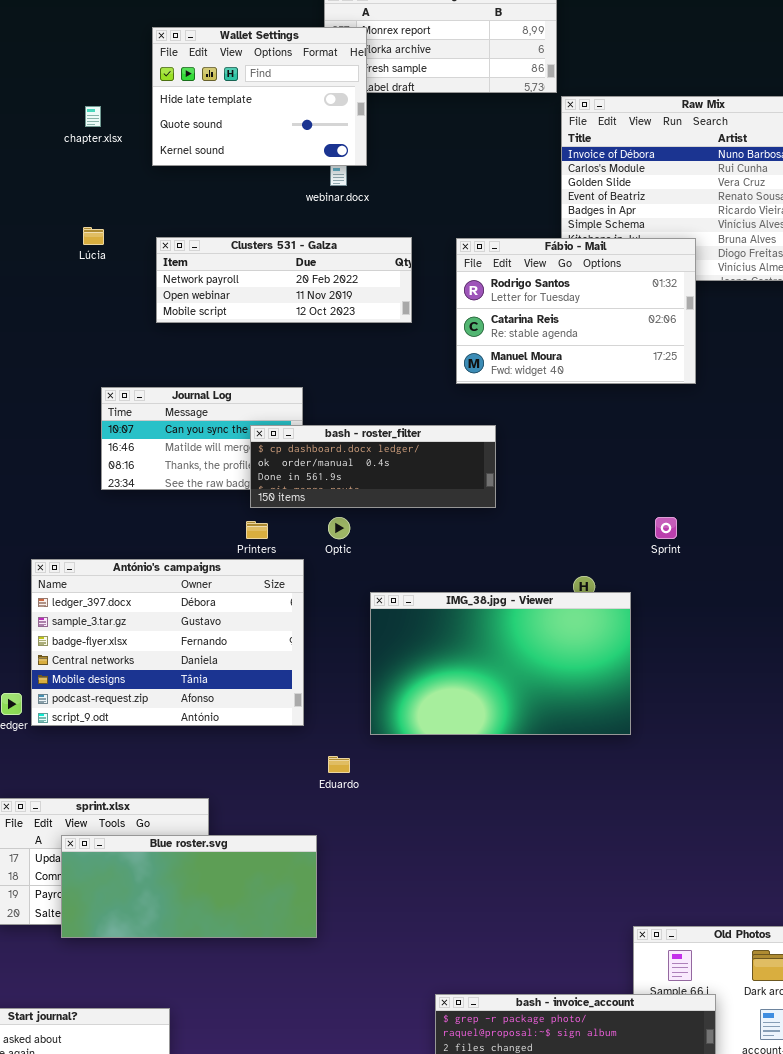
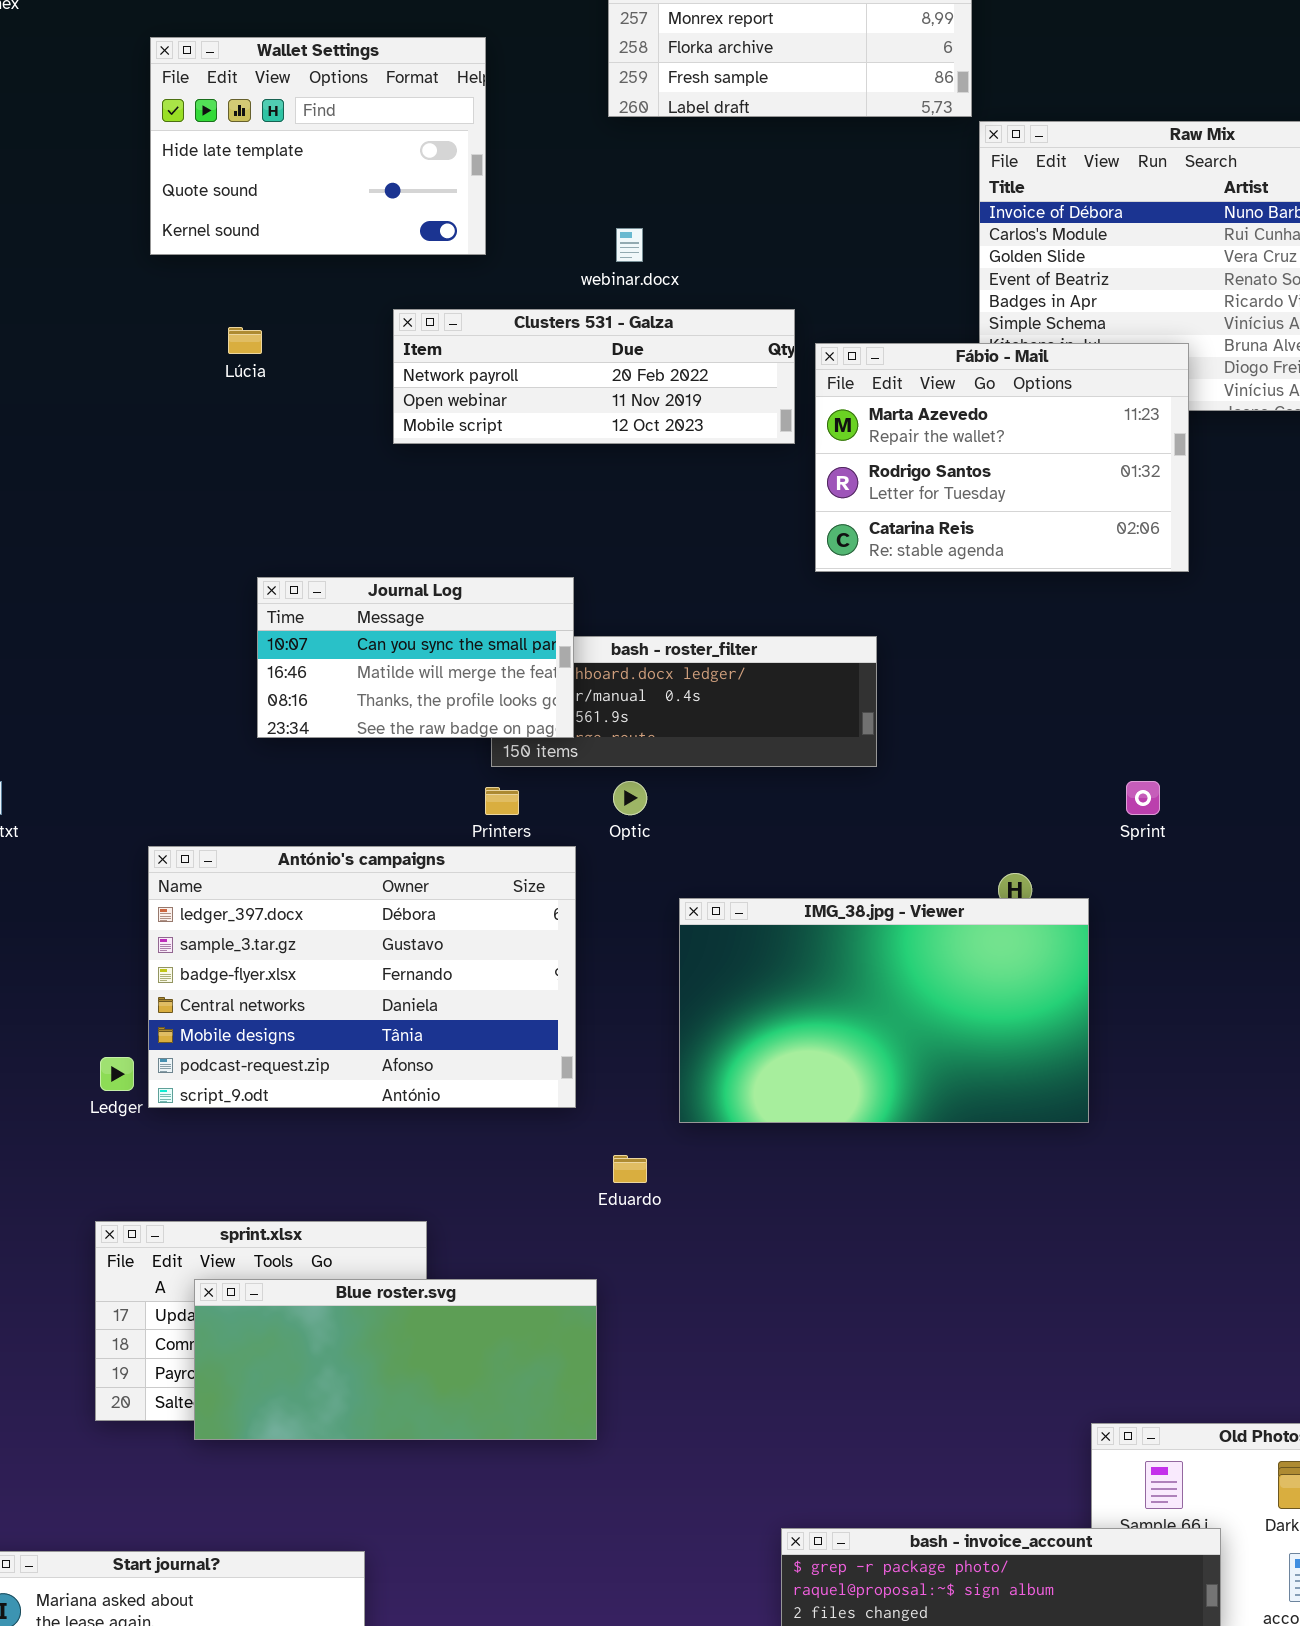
Wallet Settings: [152,27,367,166] -> [150,37,486,255], moved
Clusters 531 - Galza: [156,237,412,323] -> [393,309,795,444], moved
Fábio - Mail: [456,238,696,384] -> [815,343,1189,572], scrolled up 1 row
Journal Log: [101,387,303,490] -> [257,577,574,738], raised

